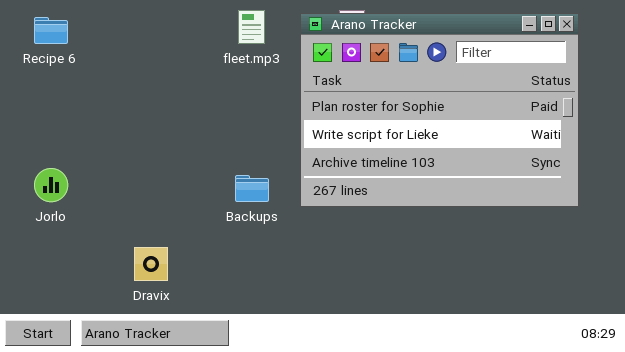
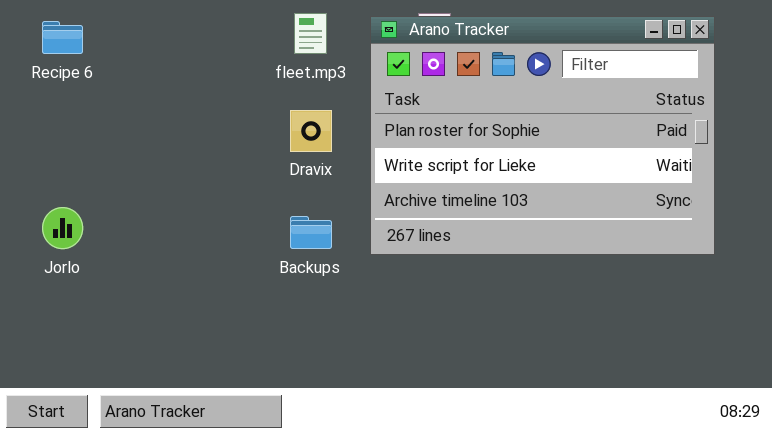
Dravix: [134,247,168,281] -> [290,110,332,152], moved

